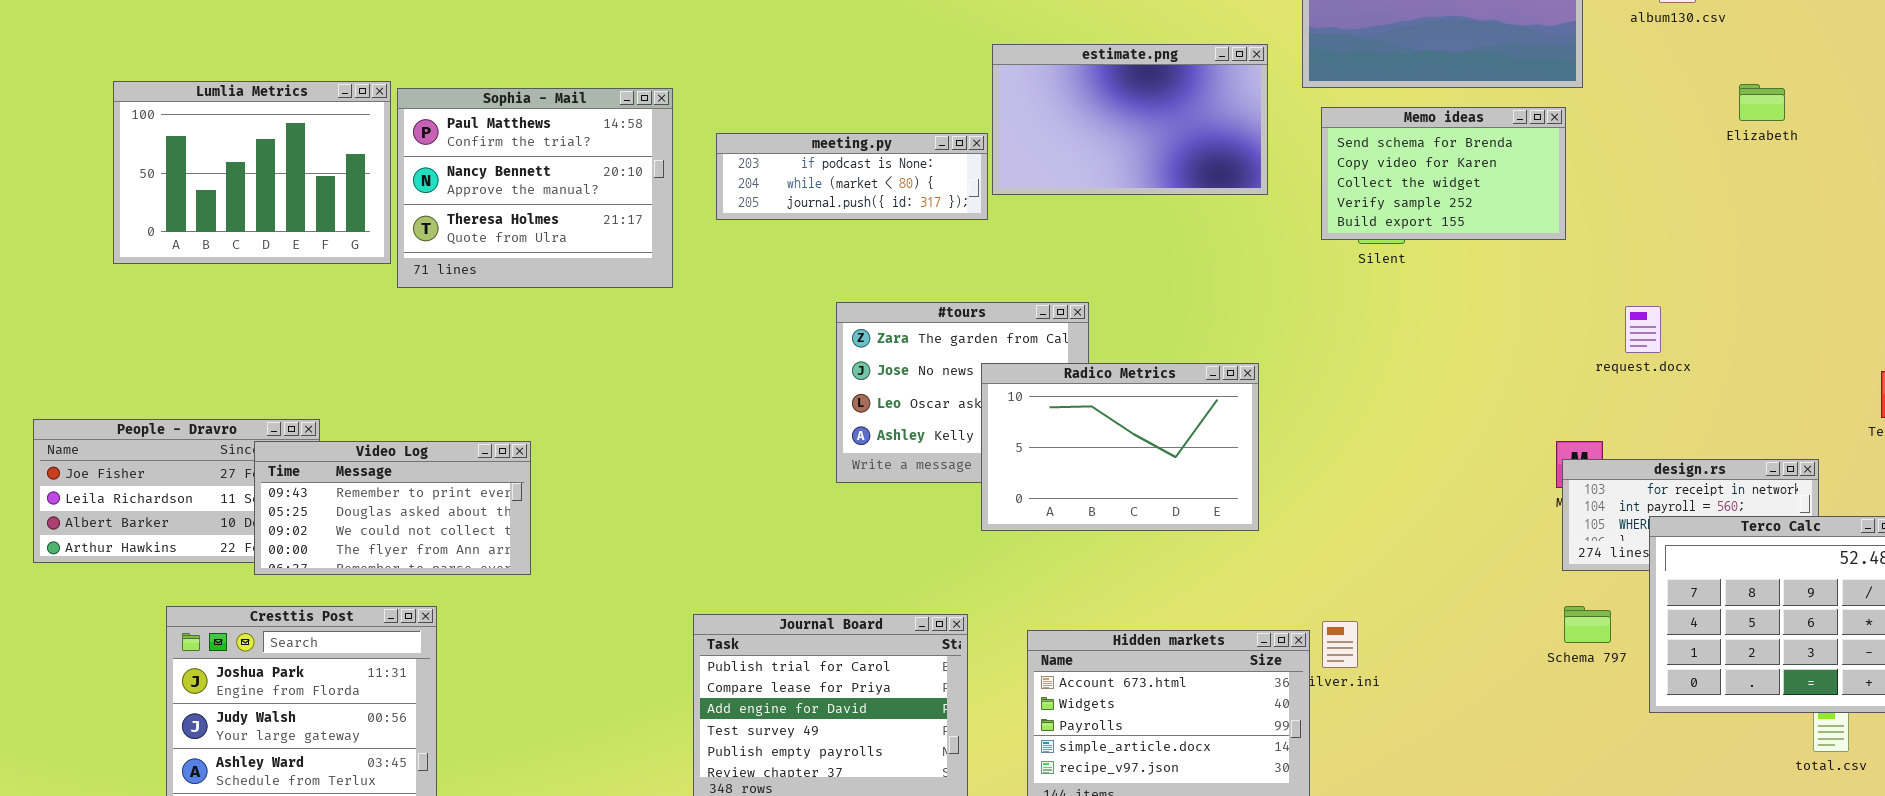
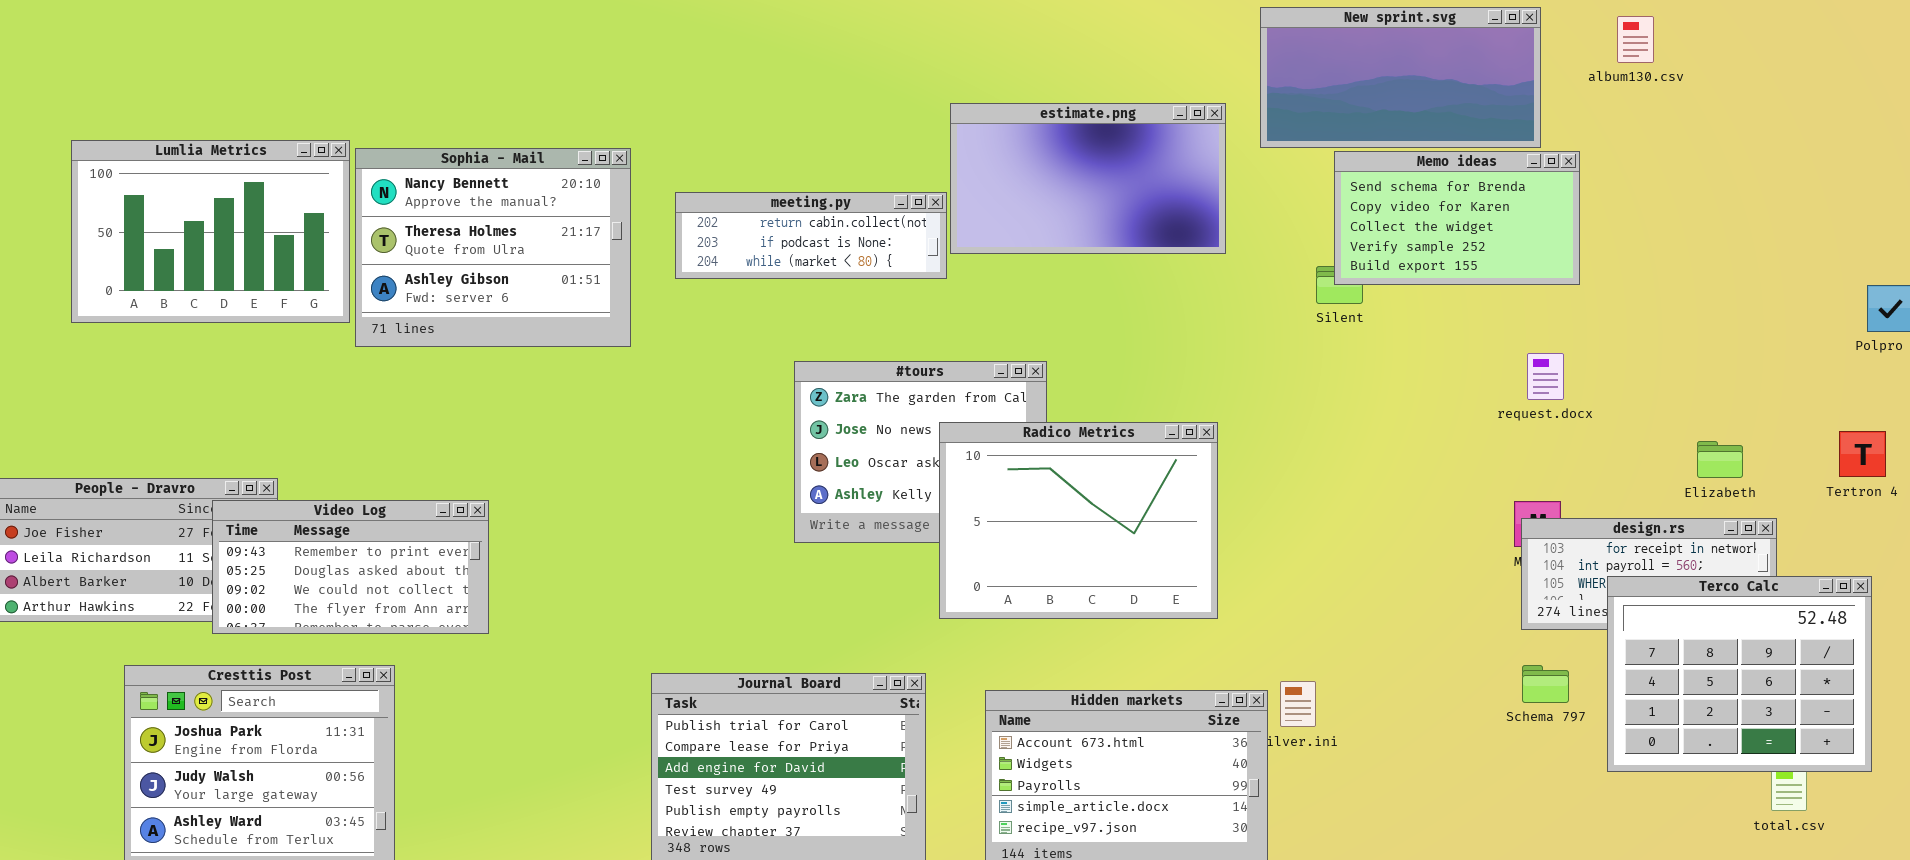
Elizabeth: [1739,84,1785,121] -> [1697,441,1743,478], moved
Sophia - Mail: [397,88,673,288] -> [355,148,631,347], scrolled down 1 row
Memo ideas: [1321,107,1566,240] -> [1334,151,1580,285], moved
meeting.py: [716,133,988,220] -> [675,192,947,279], scrolled up 1 row
request.docx: [1625,306,1661,353] -> [1527,353,1564,400], moved
Radico Metrics: [981,363,1259,531] -> [939,422,1218,619], resized

